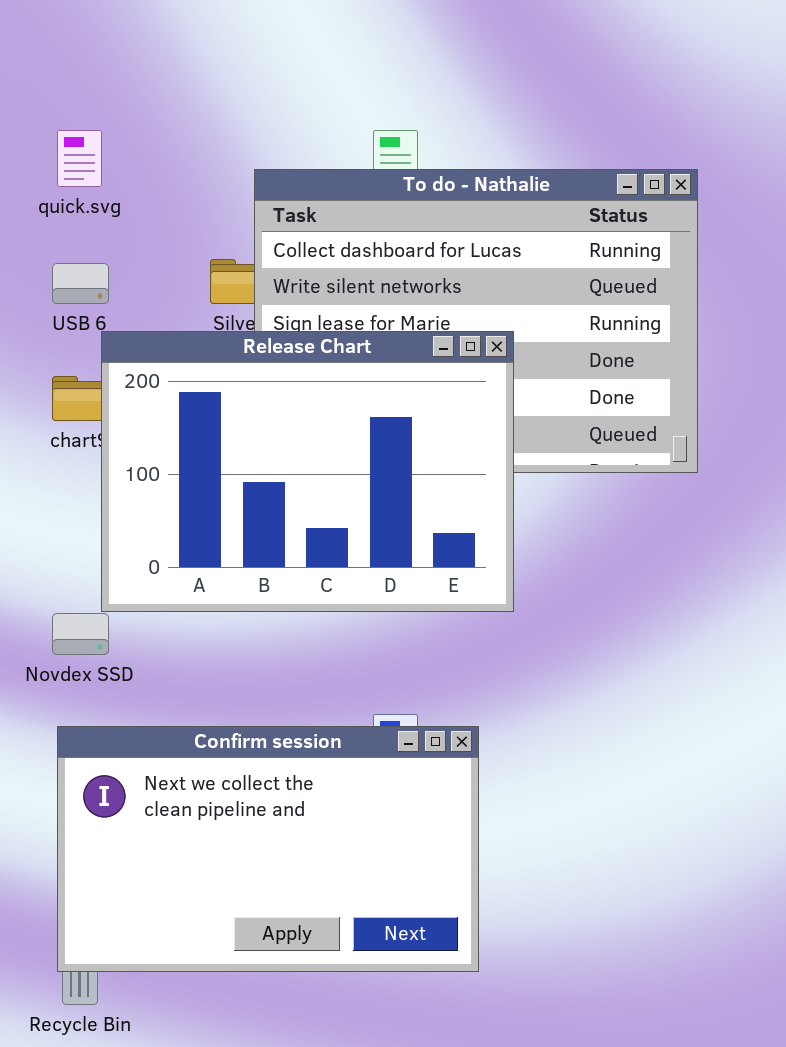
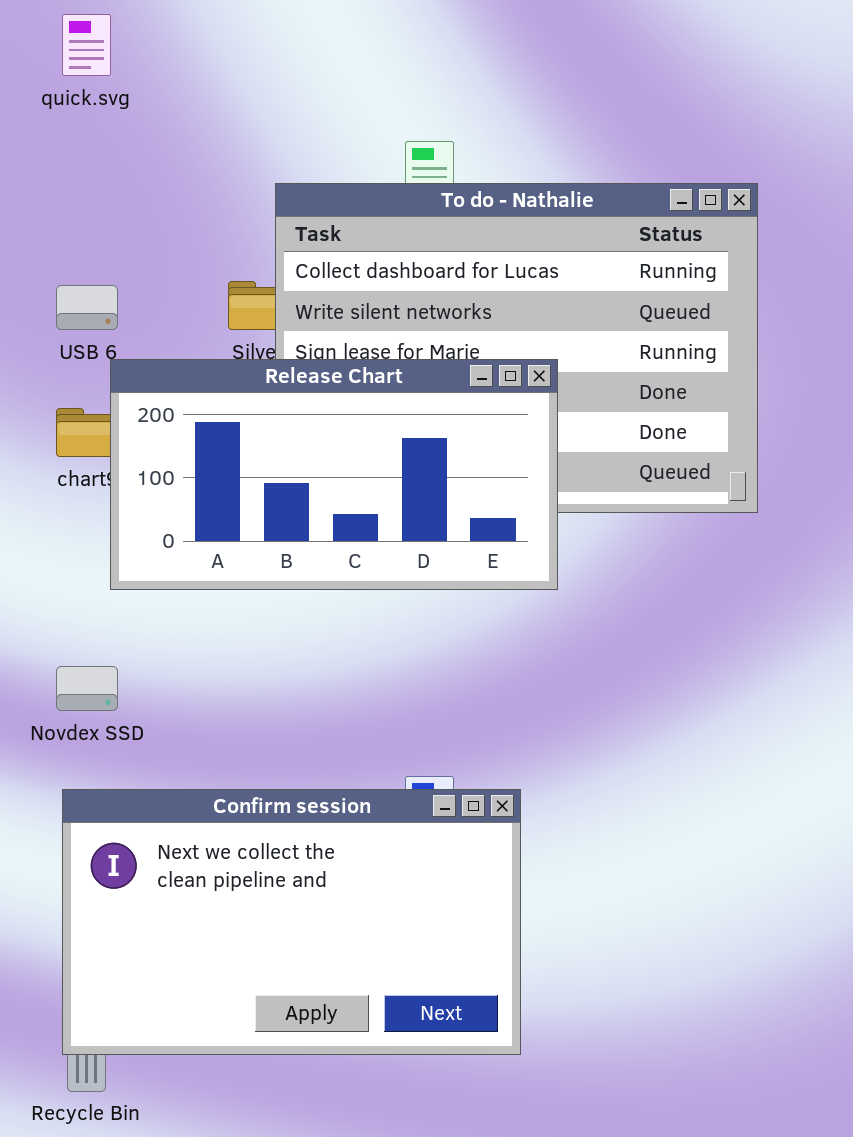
quick.svg: [57,130,102,187] -> [62,14,111,76], moved
Release Chart: [101,331,514,612] -> [110,359,558,590], resized

